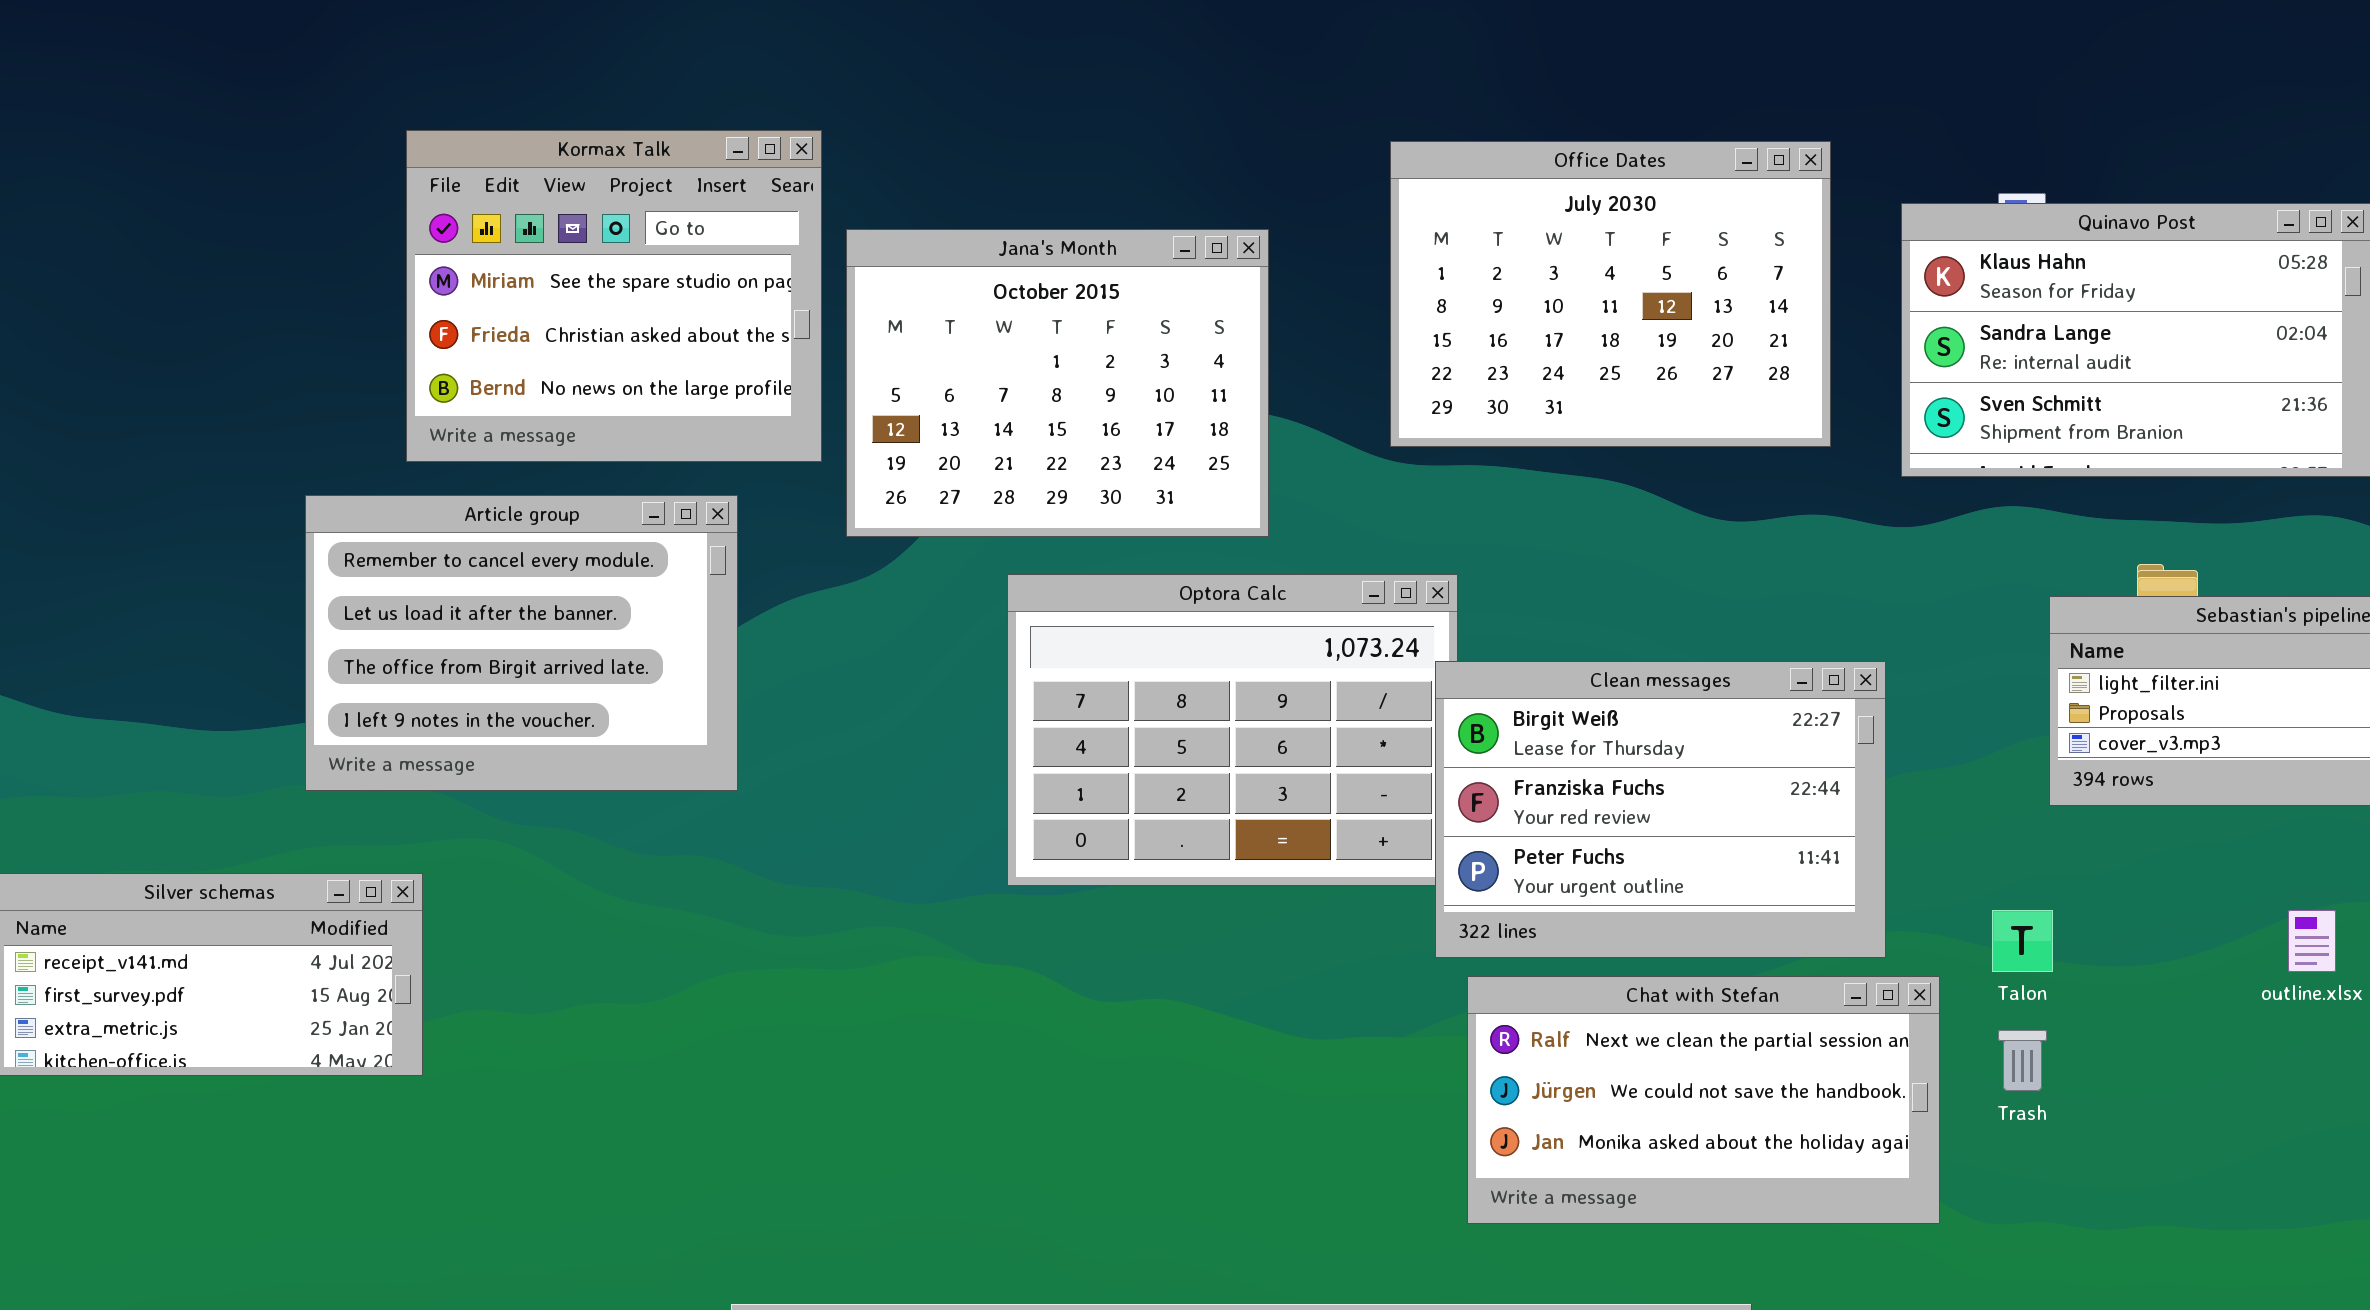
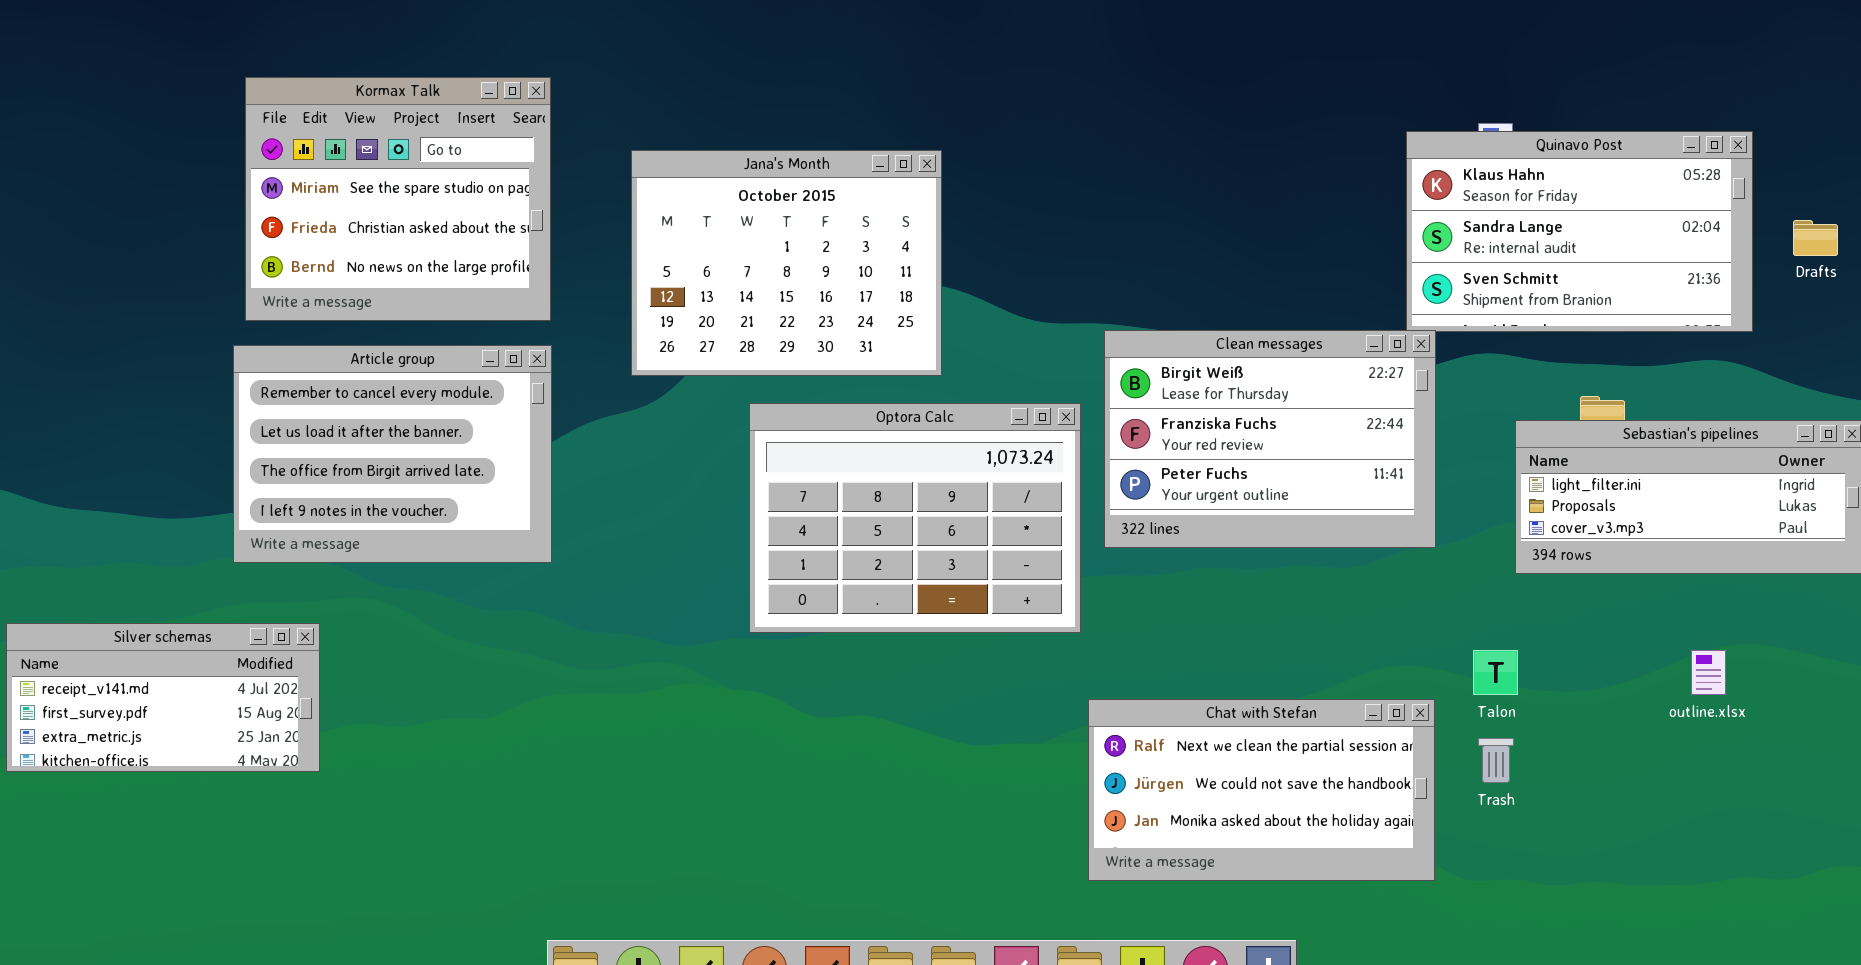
Kormax Talk: [406,130,822,462] -> [245,77,551,321], moved
Office Dates: [1390,141,1831,447] -> none, closed
Clean messages: [1435,661,1886,958] -> [1104,330,1436,548], moved

